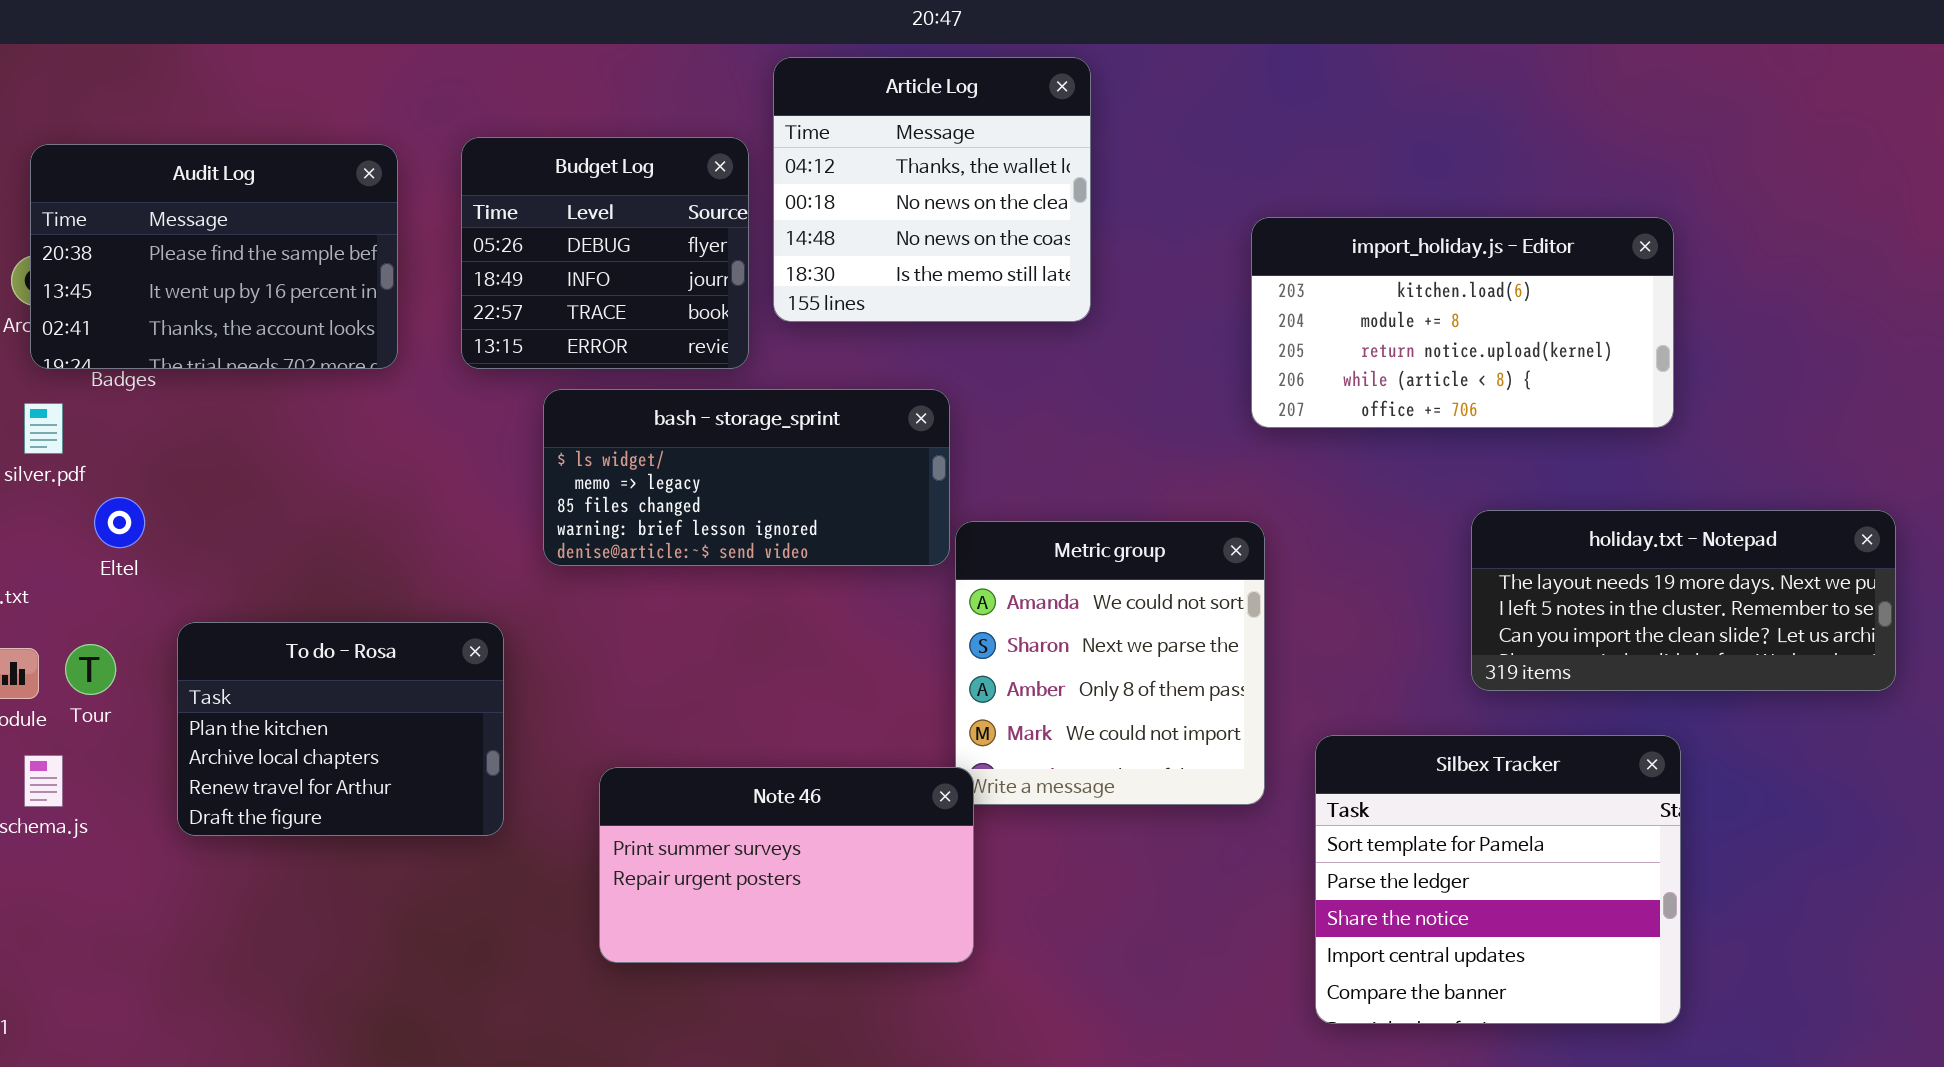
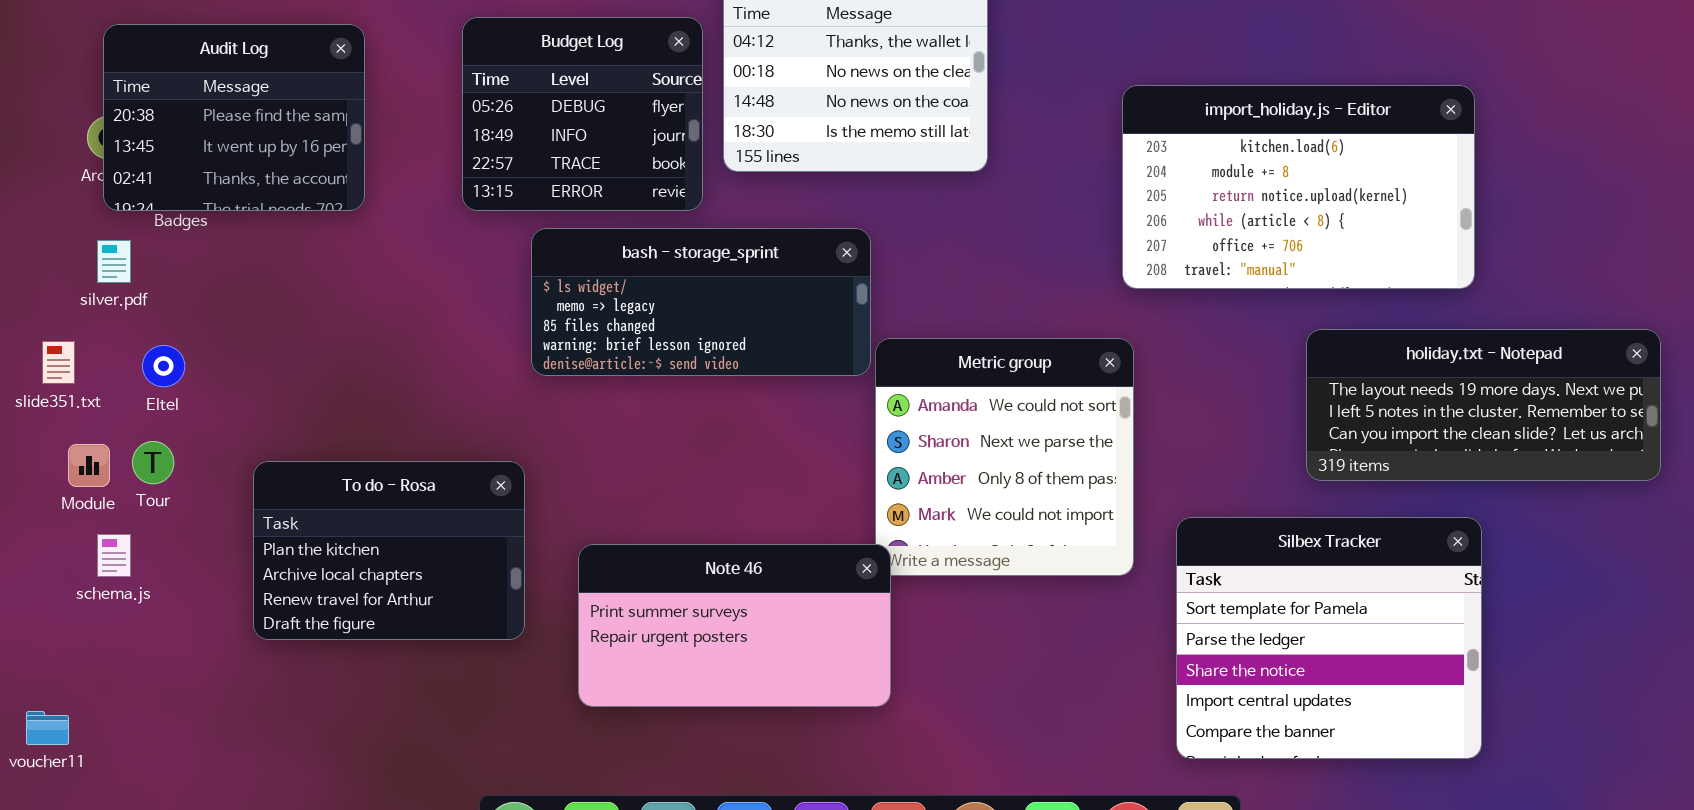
Audit Log: [30,144,398,369] -> [103,24,365,211], resized
import_holiday.js - Editor: [1251,217,1674,428] -> [1122,85,1475,289], resized
Eltel: [94,497,145,548] -> [142,345,185,387], moved
To do - Rosa: [177,622,504,836] -> [253,461,525,640], moved

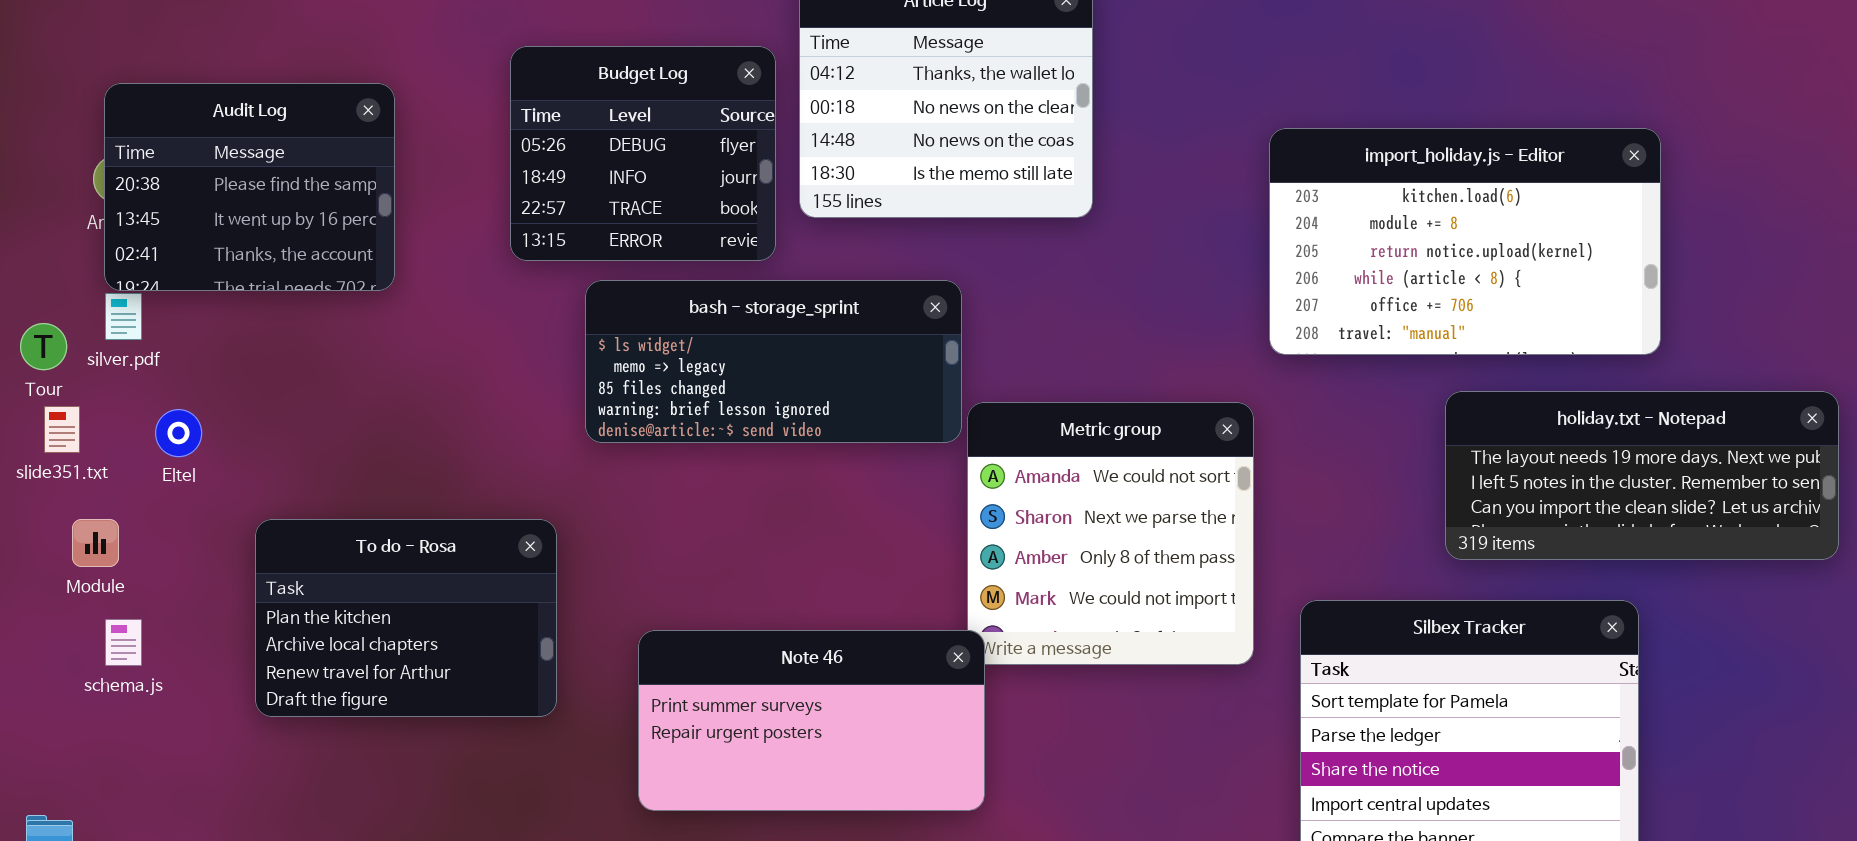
Audit Log: [103,24,365,211] -> [104,83,395,291], moved
import_holiday.js - Editor: [1122,85,1475,289] -> [1269,128,1661,355], moved
Tour: [132,441,174,484] -> [20,323,67,370], moved
To do - Rosa: [253,461,525,640] -> [255,519,557,717], moved

